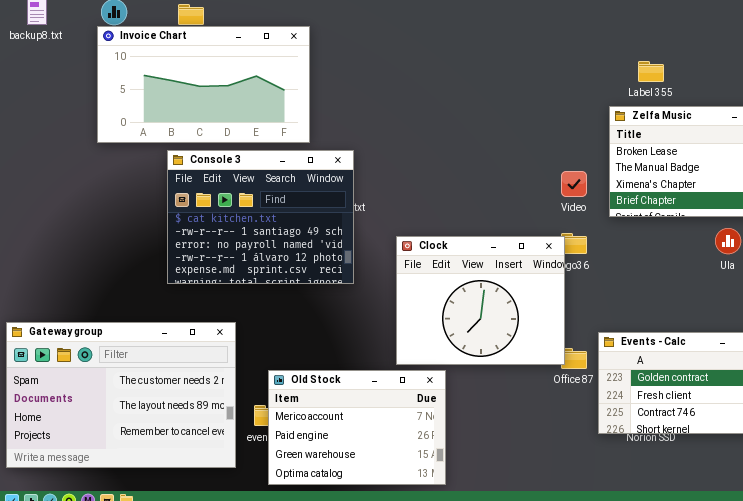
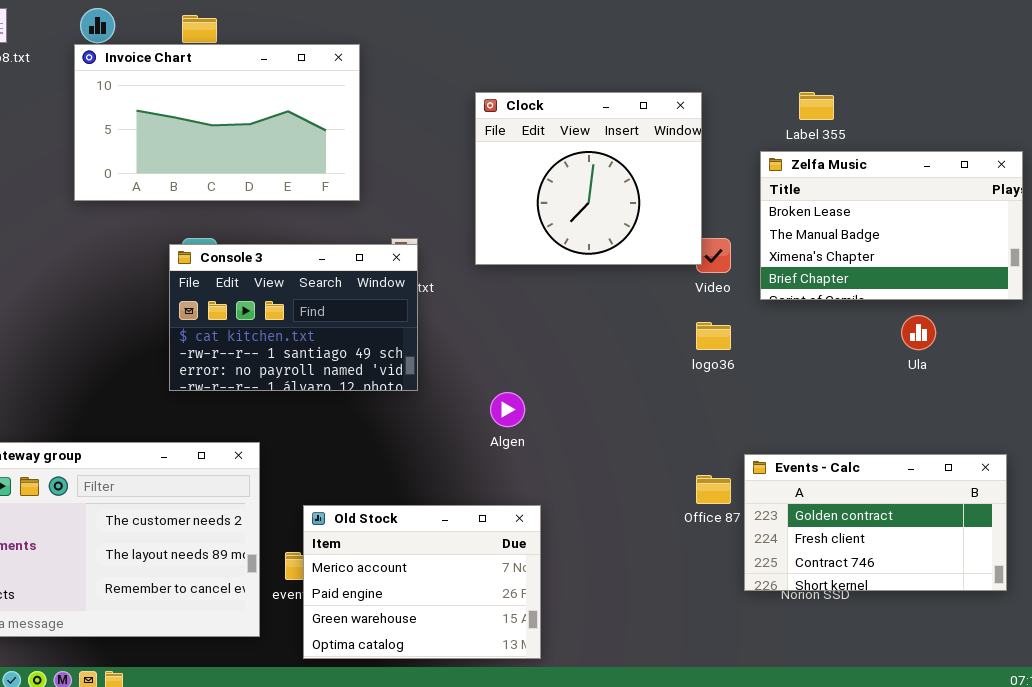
Console 3: [167,150,354,284] -> [169,244,418,391], resized
Clock: [396,236,565,365] -> [475,92,702,265], moved

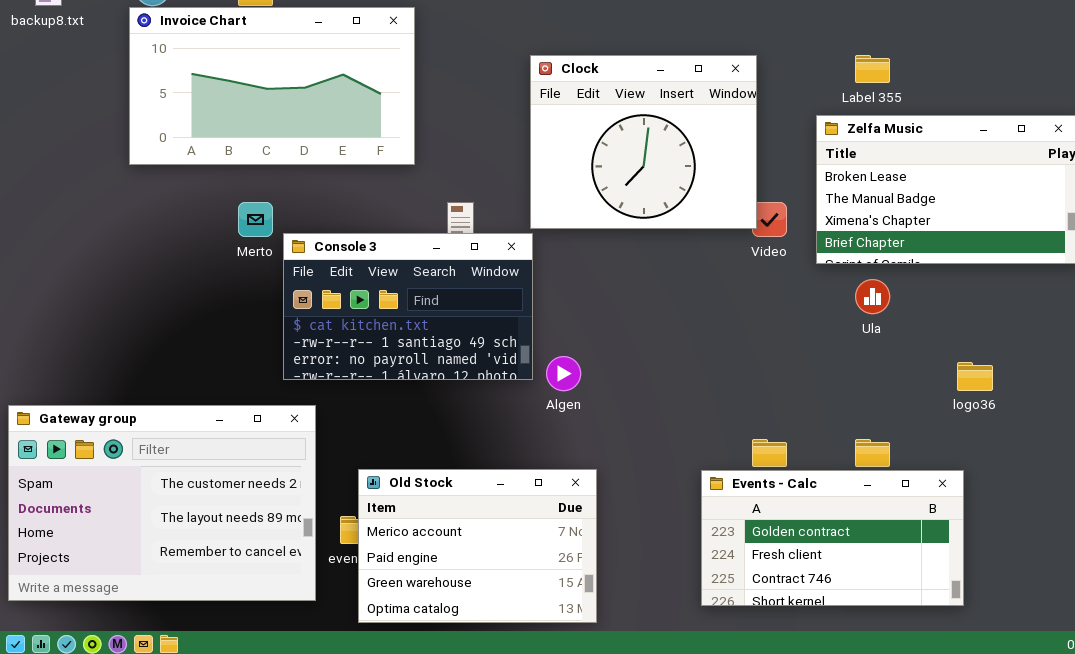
Console 3: [169,244,418,391] -> [283,233,533,380], moved
Ula: [901,315,936,350] -> [855,279,890,314], moved
logo36: [696,322,731,350] -> [957,362,993,391], moved
Events - Calc: [744,454,1007,591] -> [701,470,964,606], moved

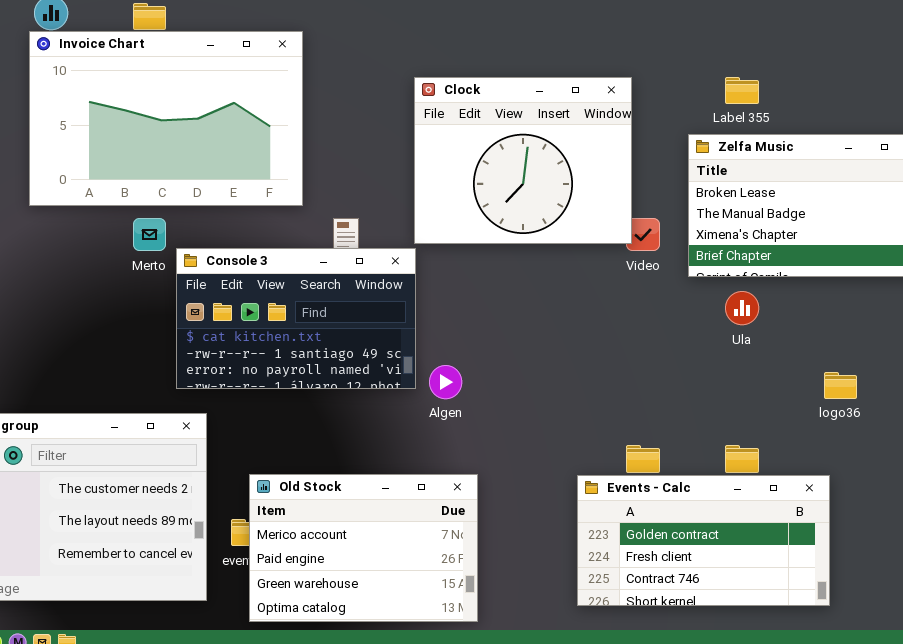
Invoice Chart: [129,7,415,165] -> [29,31,303,206], resized

